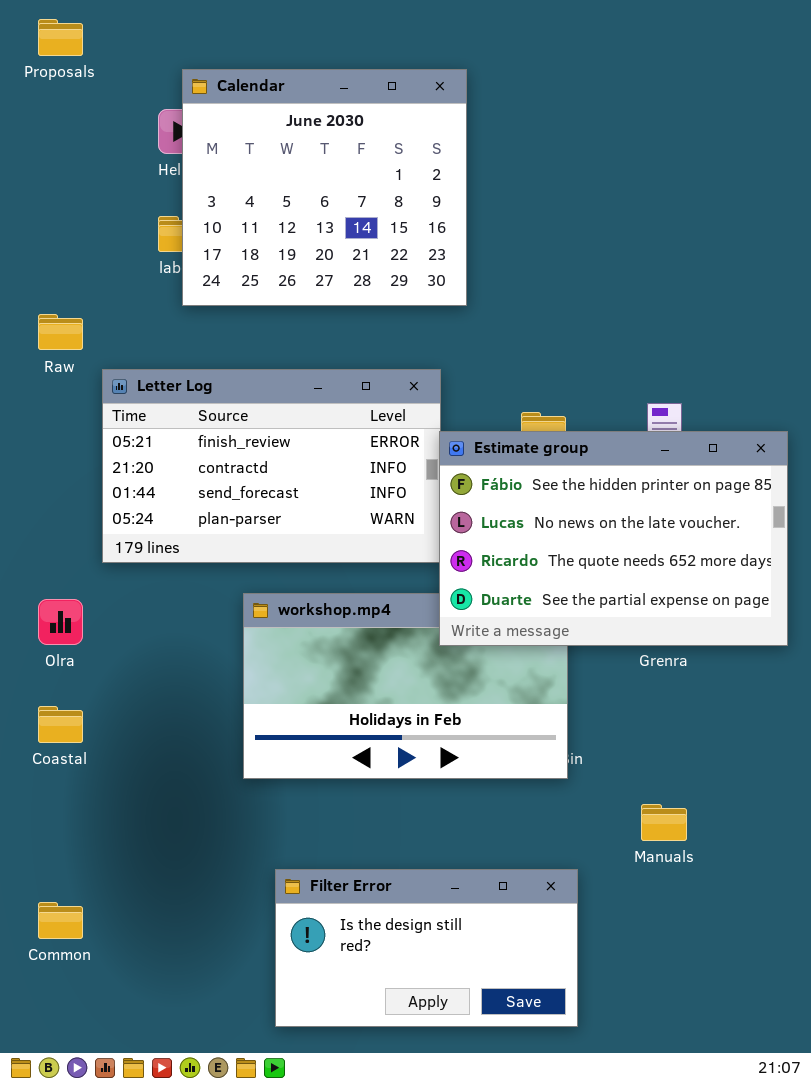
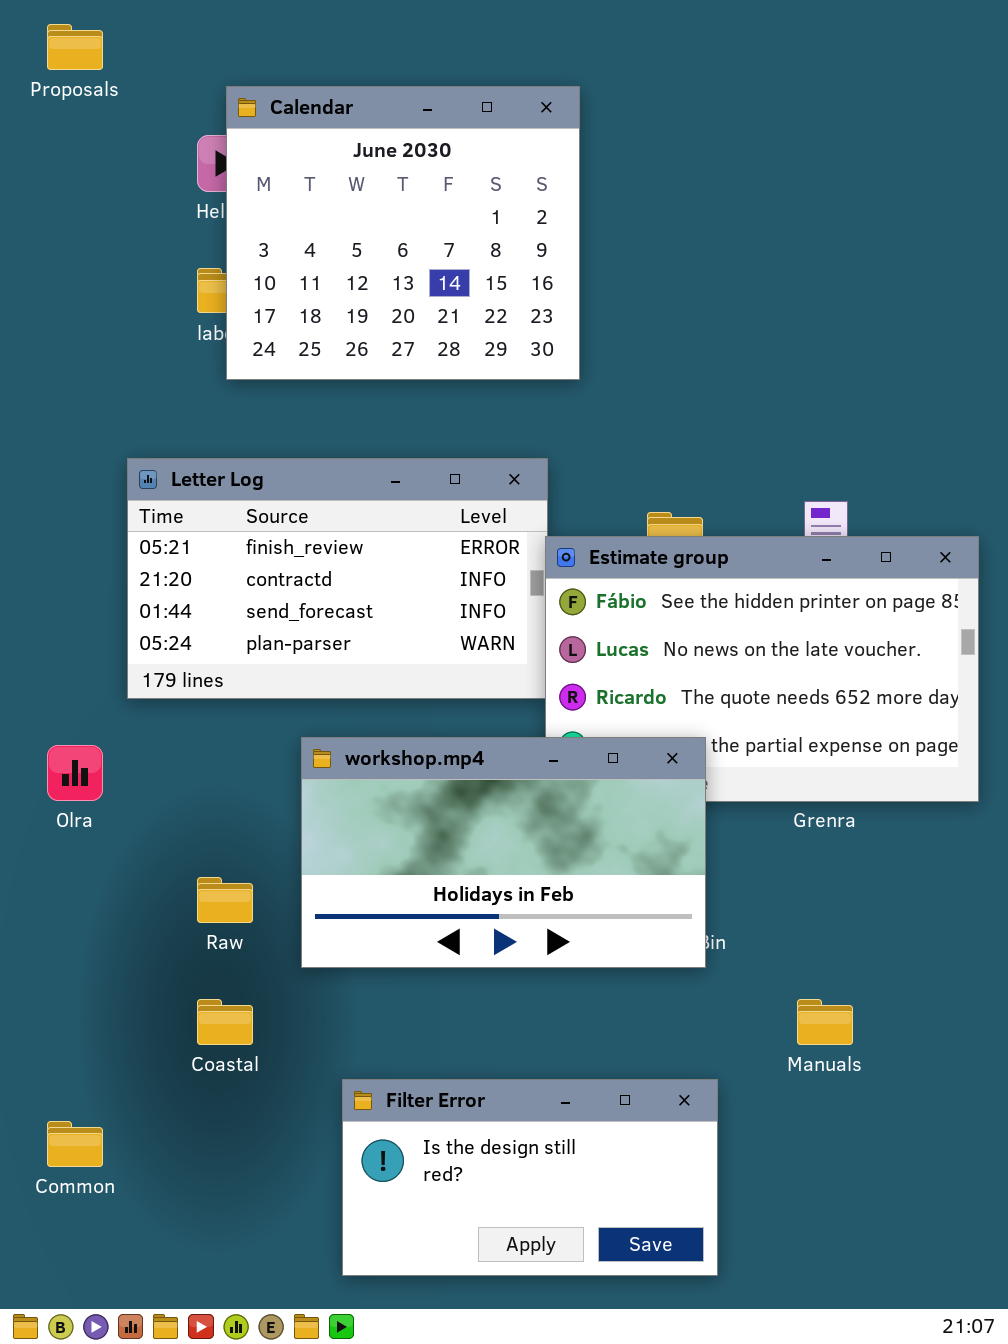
Raw: [38,314,83,350] -> [197,877,253,923], moved
workshop.mp4: [243,593,568,779] -> [301,737,706,968], raised
Coastal: [38,706,83,743] -> [197,999,253,1045], moved

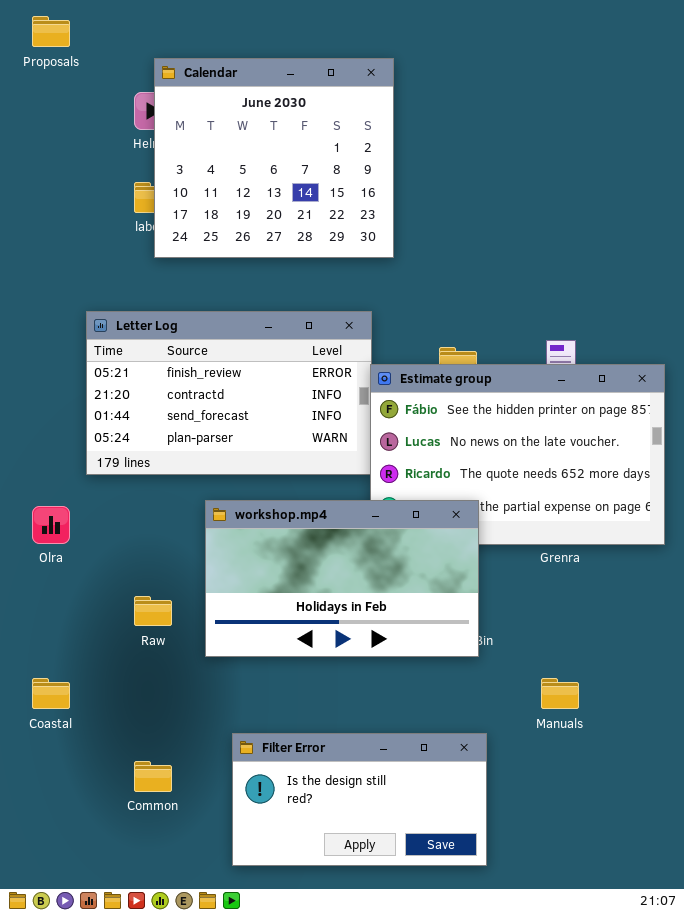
Coastal: [197,999,253,1045] -> [32,678,70,709], moved
Common: [47,1121,103,1167] -> [134,761,172,792], moved

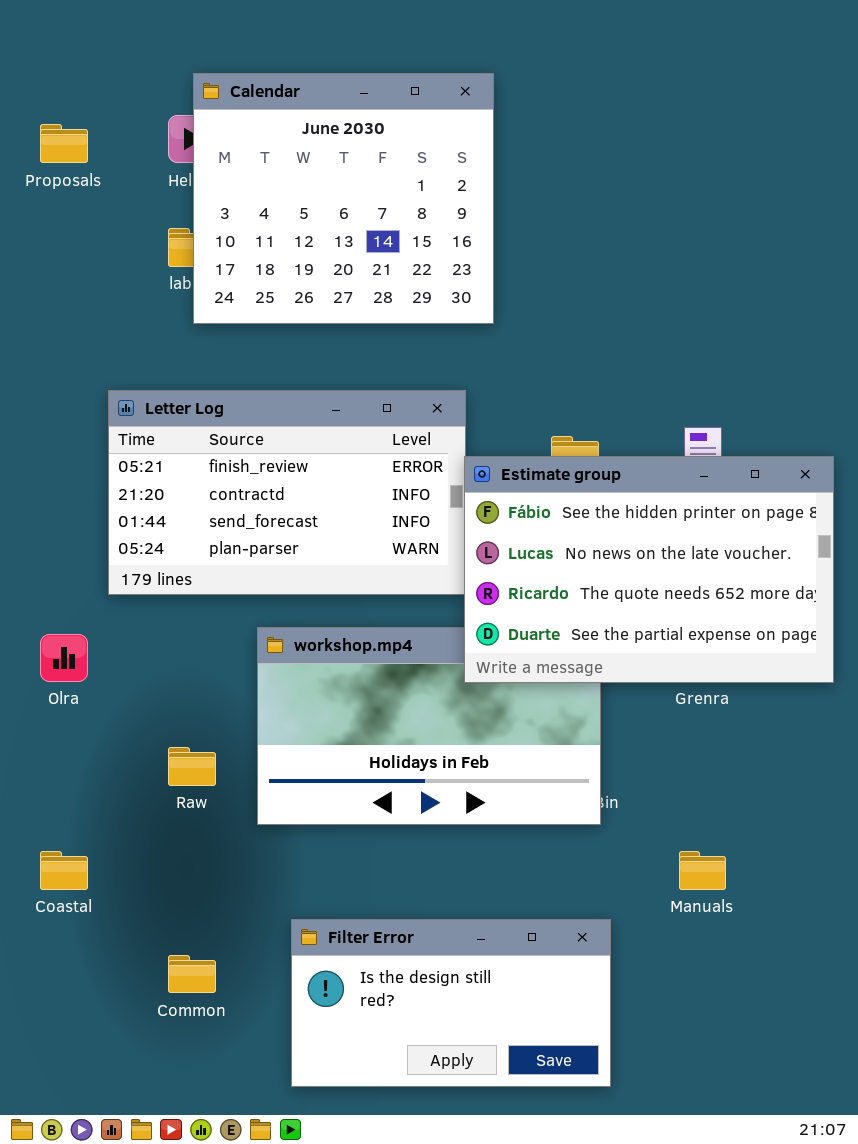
Proposals: [32,16,70,47] -> [40,124,88,163], moved
Estimate group: [370,364,665,545] -> [464,456,834,683], raised

